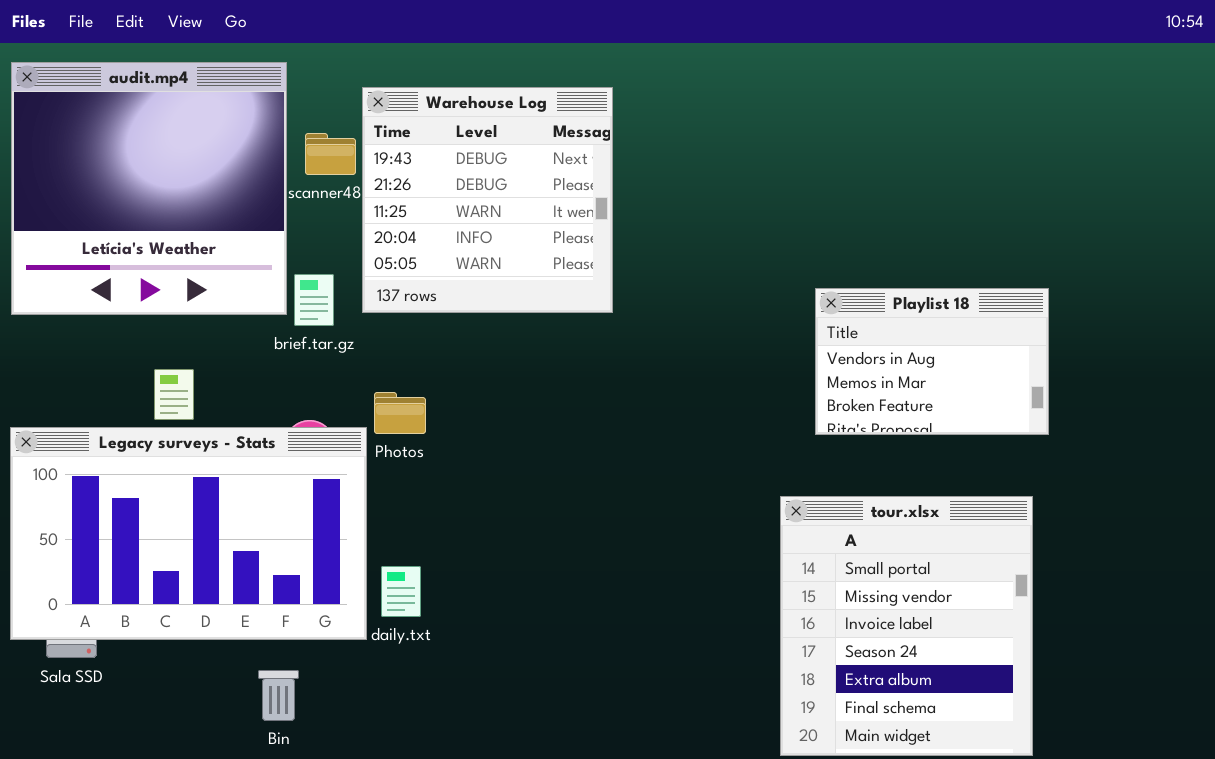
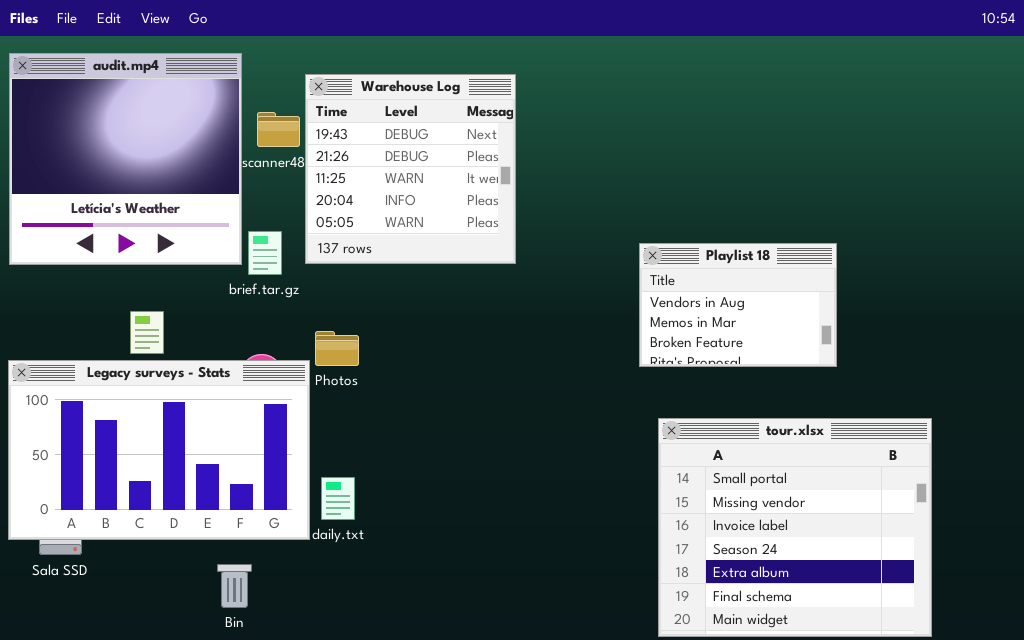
Playlist 18: [815,288,1049,435] -> [639,243,837,367], moved
tour.xlsx: [780,496,1033,756] -> [658,418,932,637], resized

